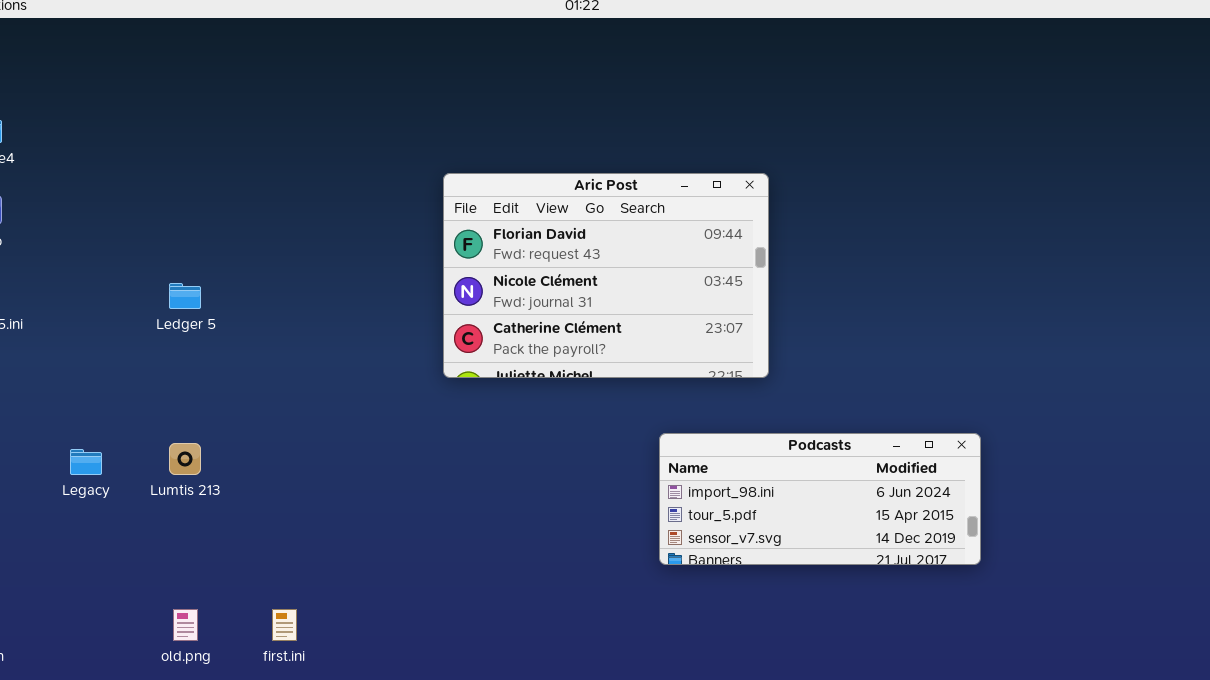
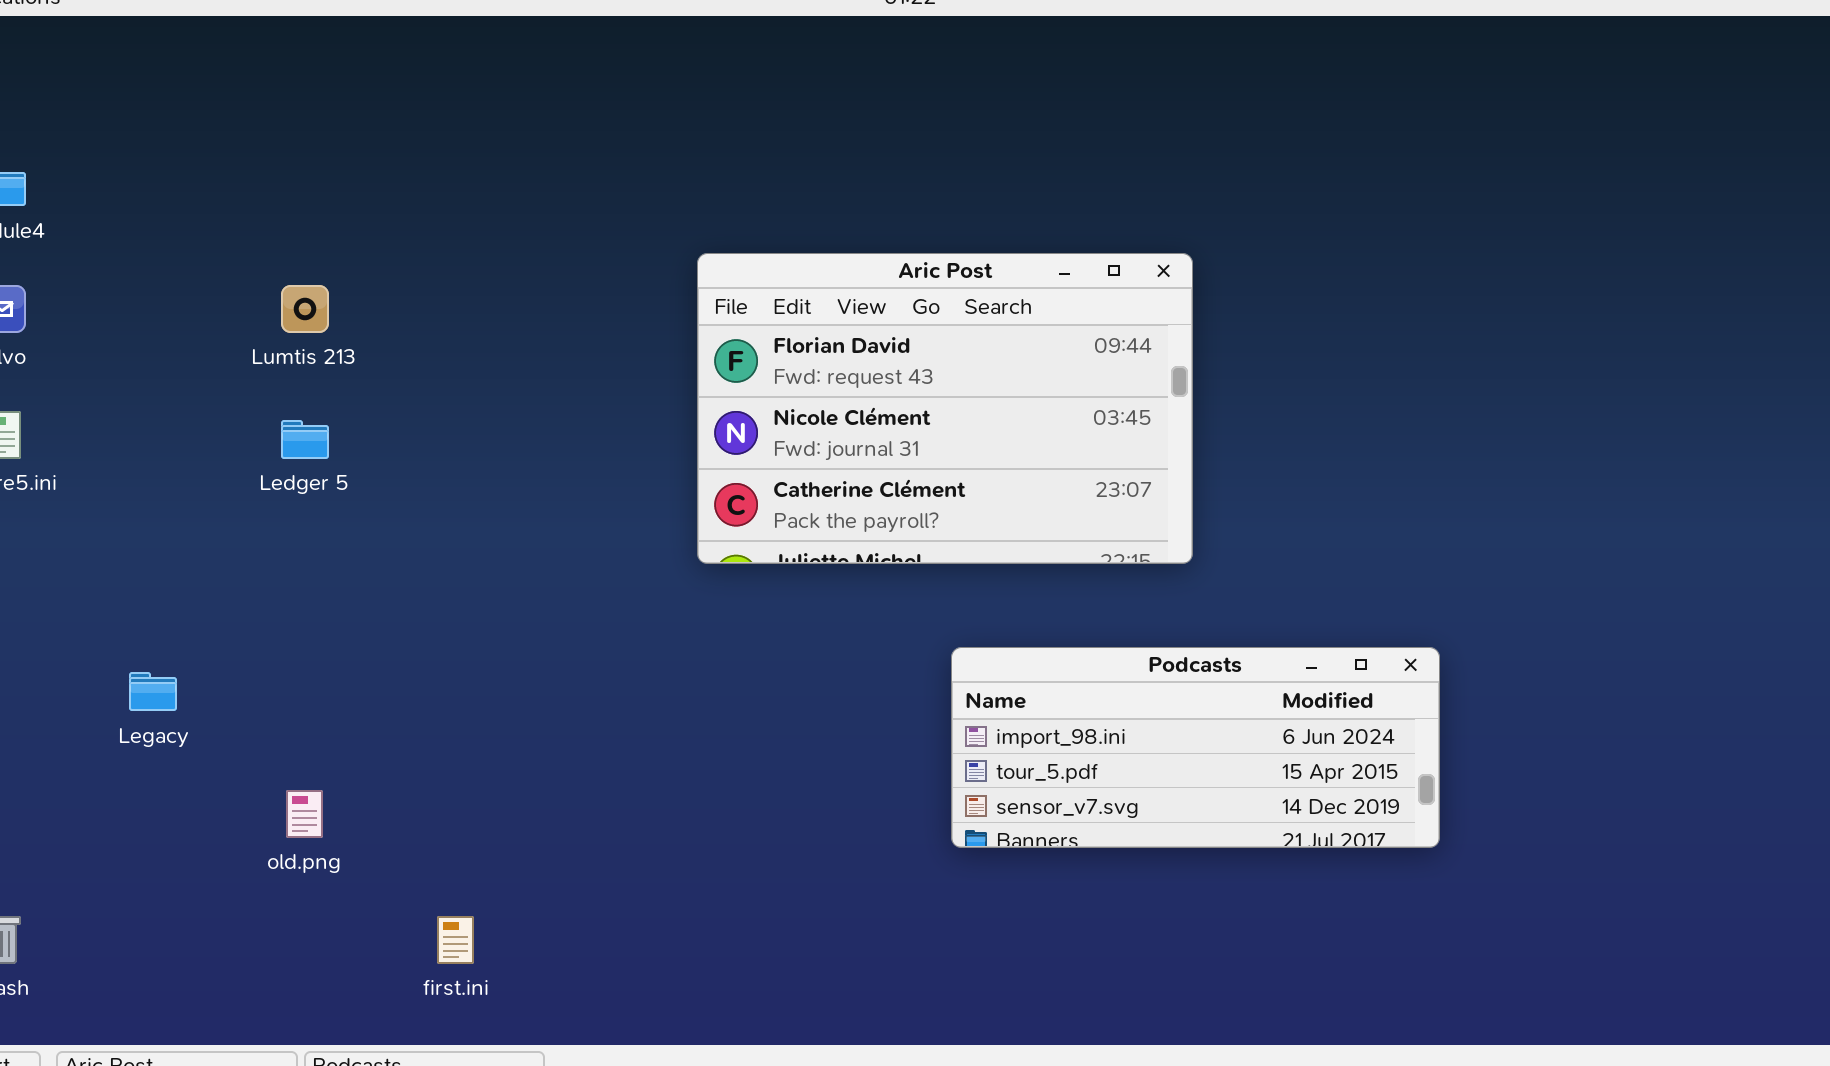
Podcasts: [659,433,981,565] -> [951,647,1440,848], moved
Lumtis 213: [169,443,201,475] -> [281,285,329,333], moved
old.png: [173,609,198,641] -> [286,790,323,838], moved

